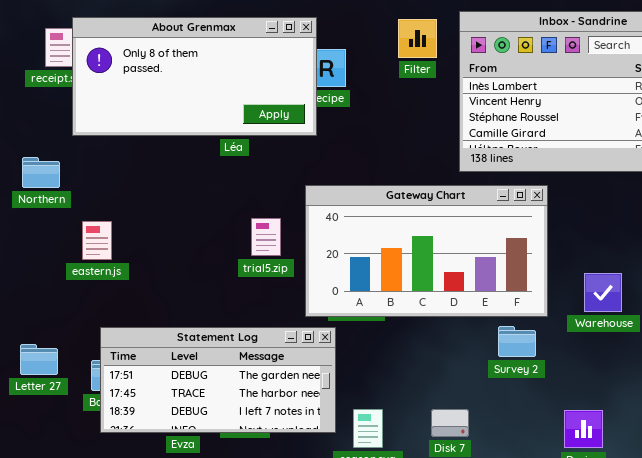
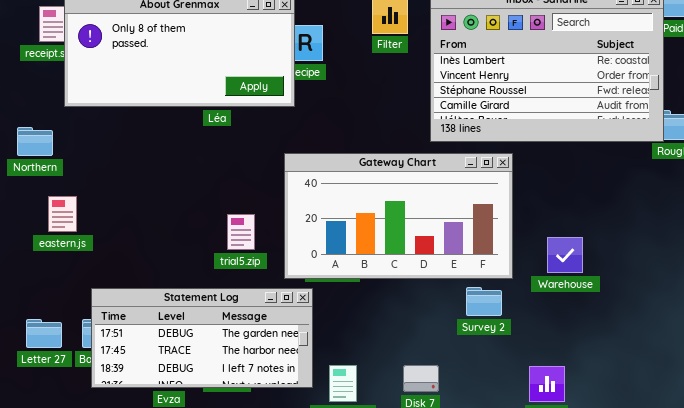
trial5.zip: [251,218,281,256] -> [227,214,255,250], moved
eastern.js: [82,221,112,260] -> [48,196,77,232], moved
Letter 27: [20,344,58,375] -> [26,319,62,348], moved

